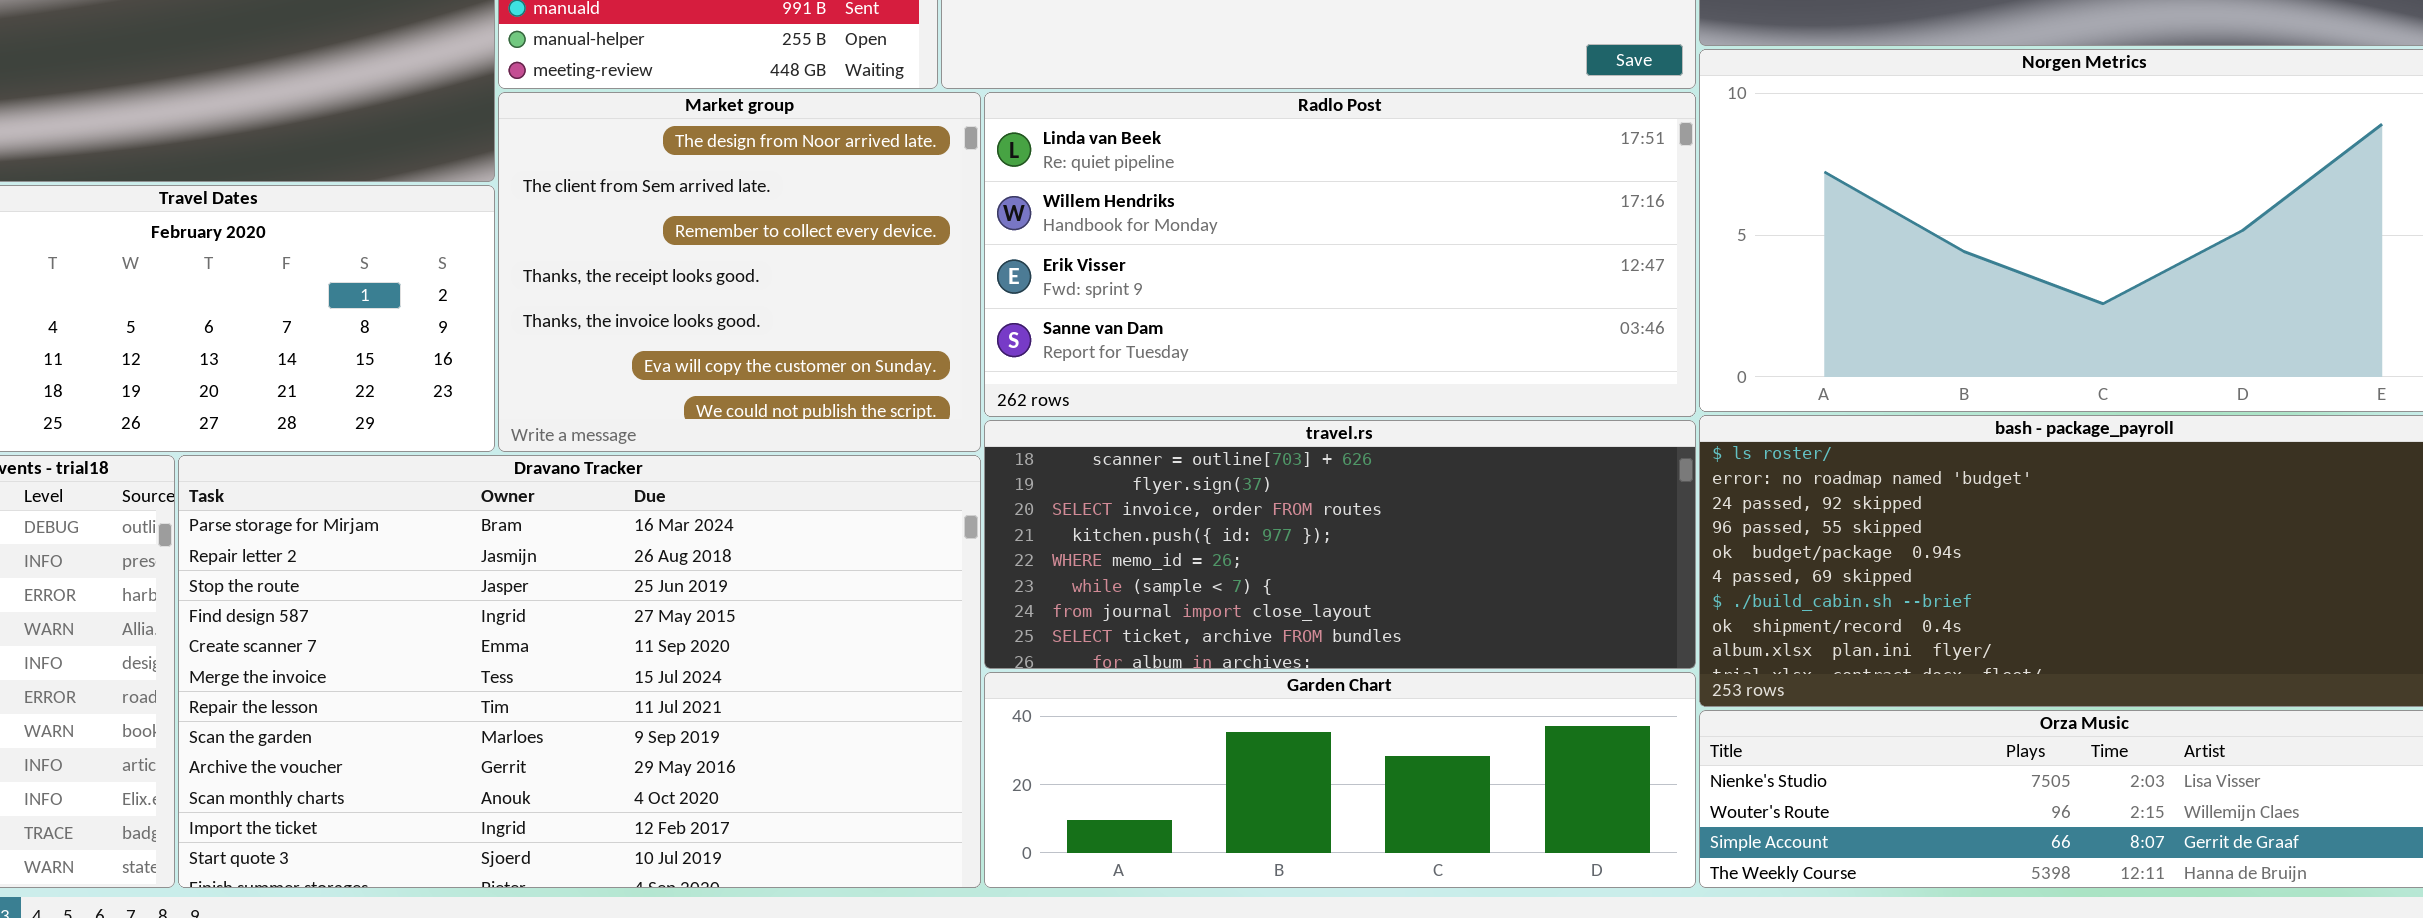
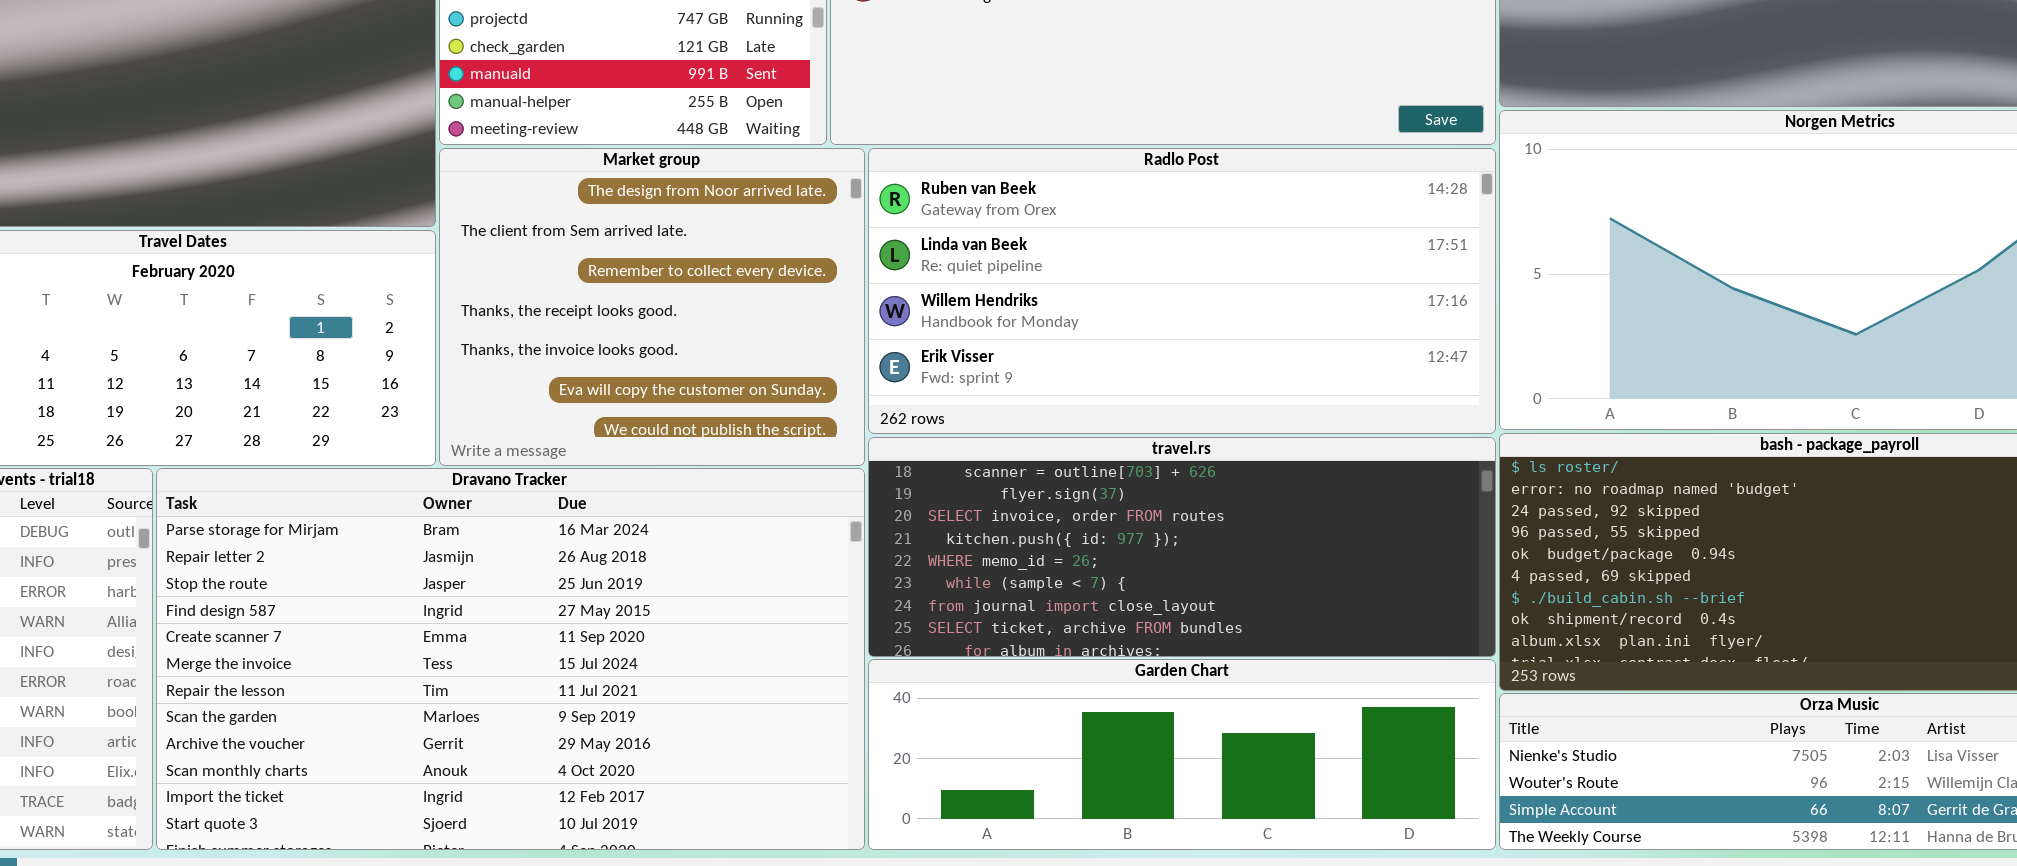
Radlo Post: [984,92,1696,417] -> [868,148,1496,434], scrolled up 1 row

